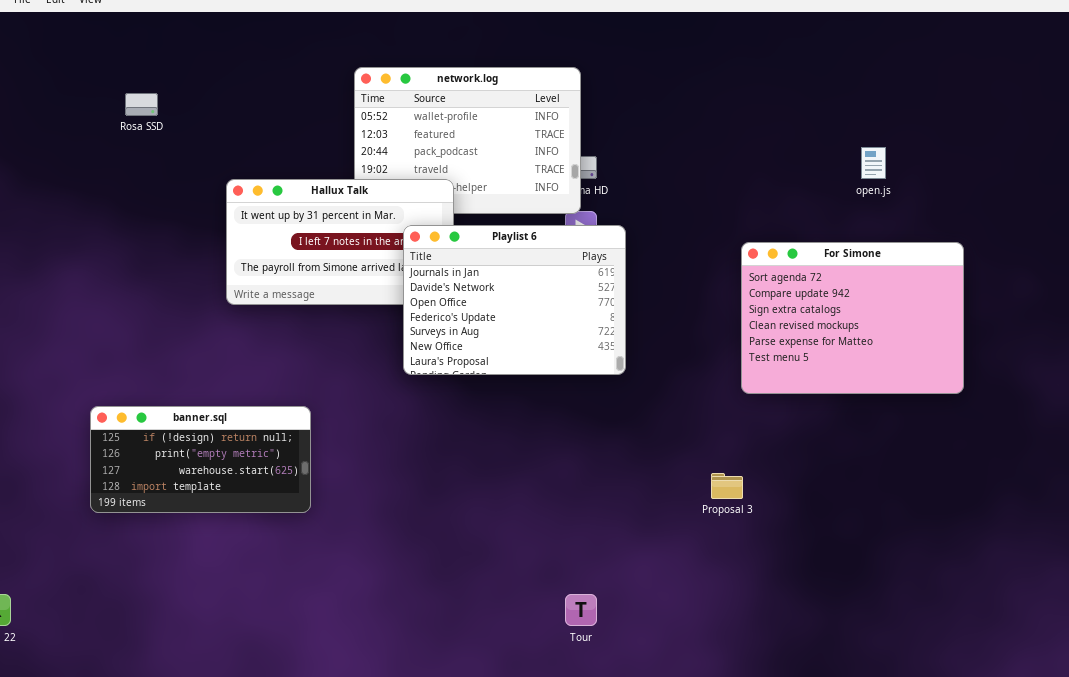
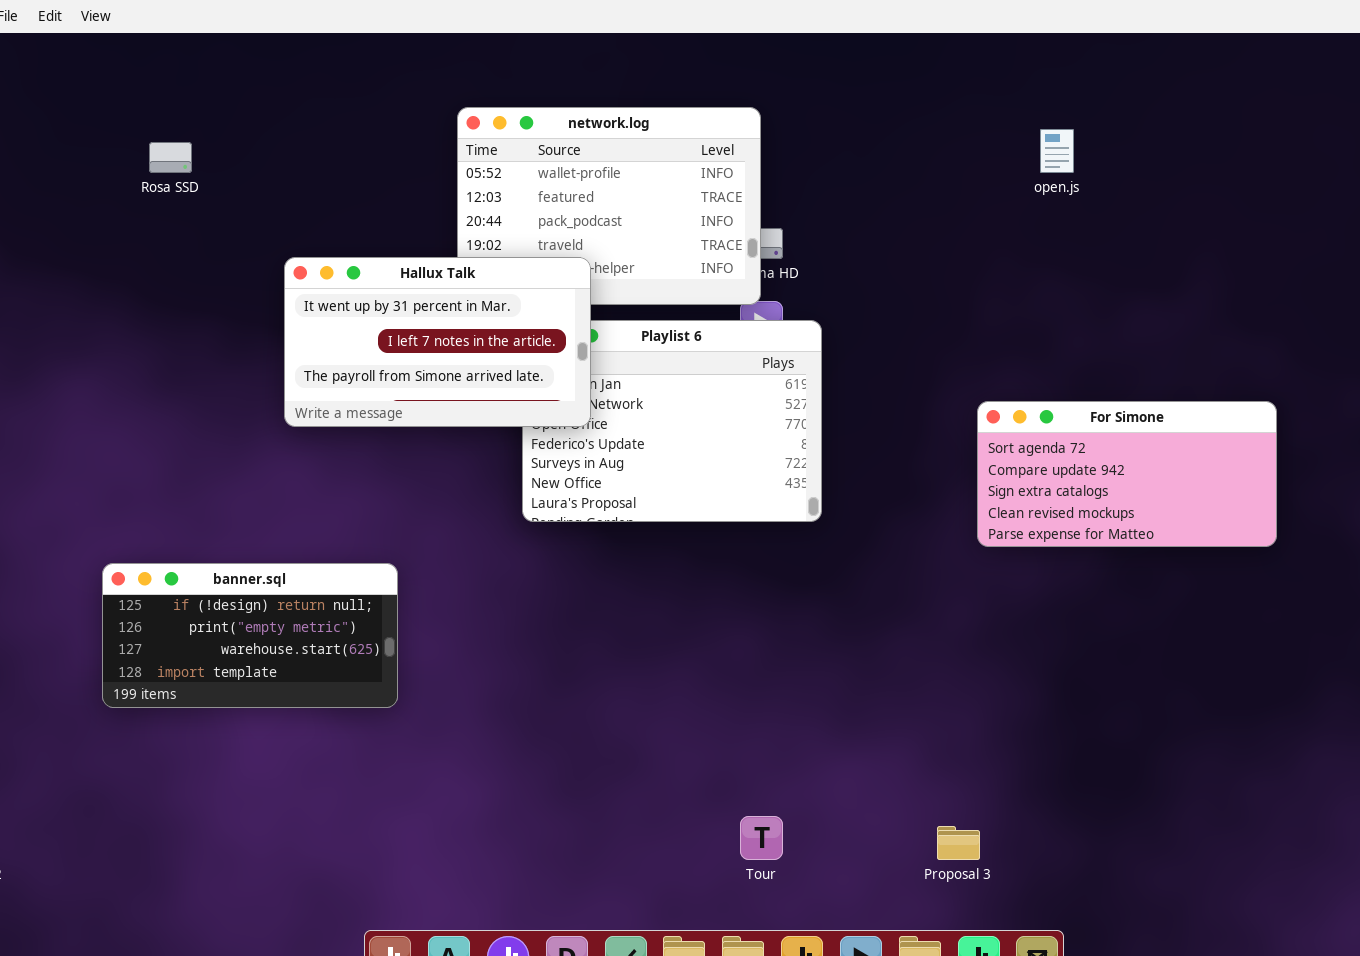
open.js: [861,147,886,179] -> [1040,129,1074,173], moved
Hallux Talk: [226,179,454,305] -> [284,257,591,427], raised
For Simone: [741,242,964,394] -> [977,401,1277,547], resized
Proposal 3: [711,473,743,499] -> [937,826,980,860], moved

